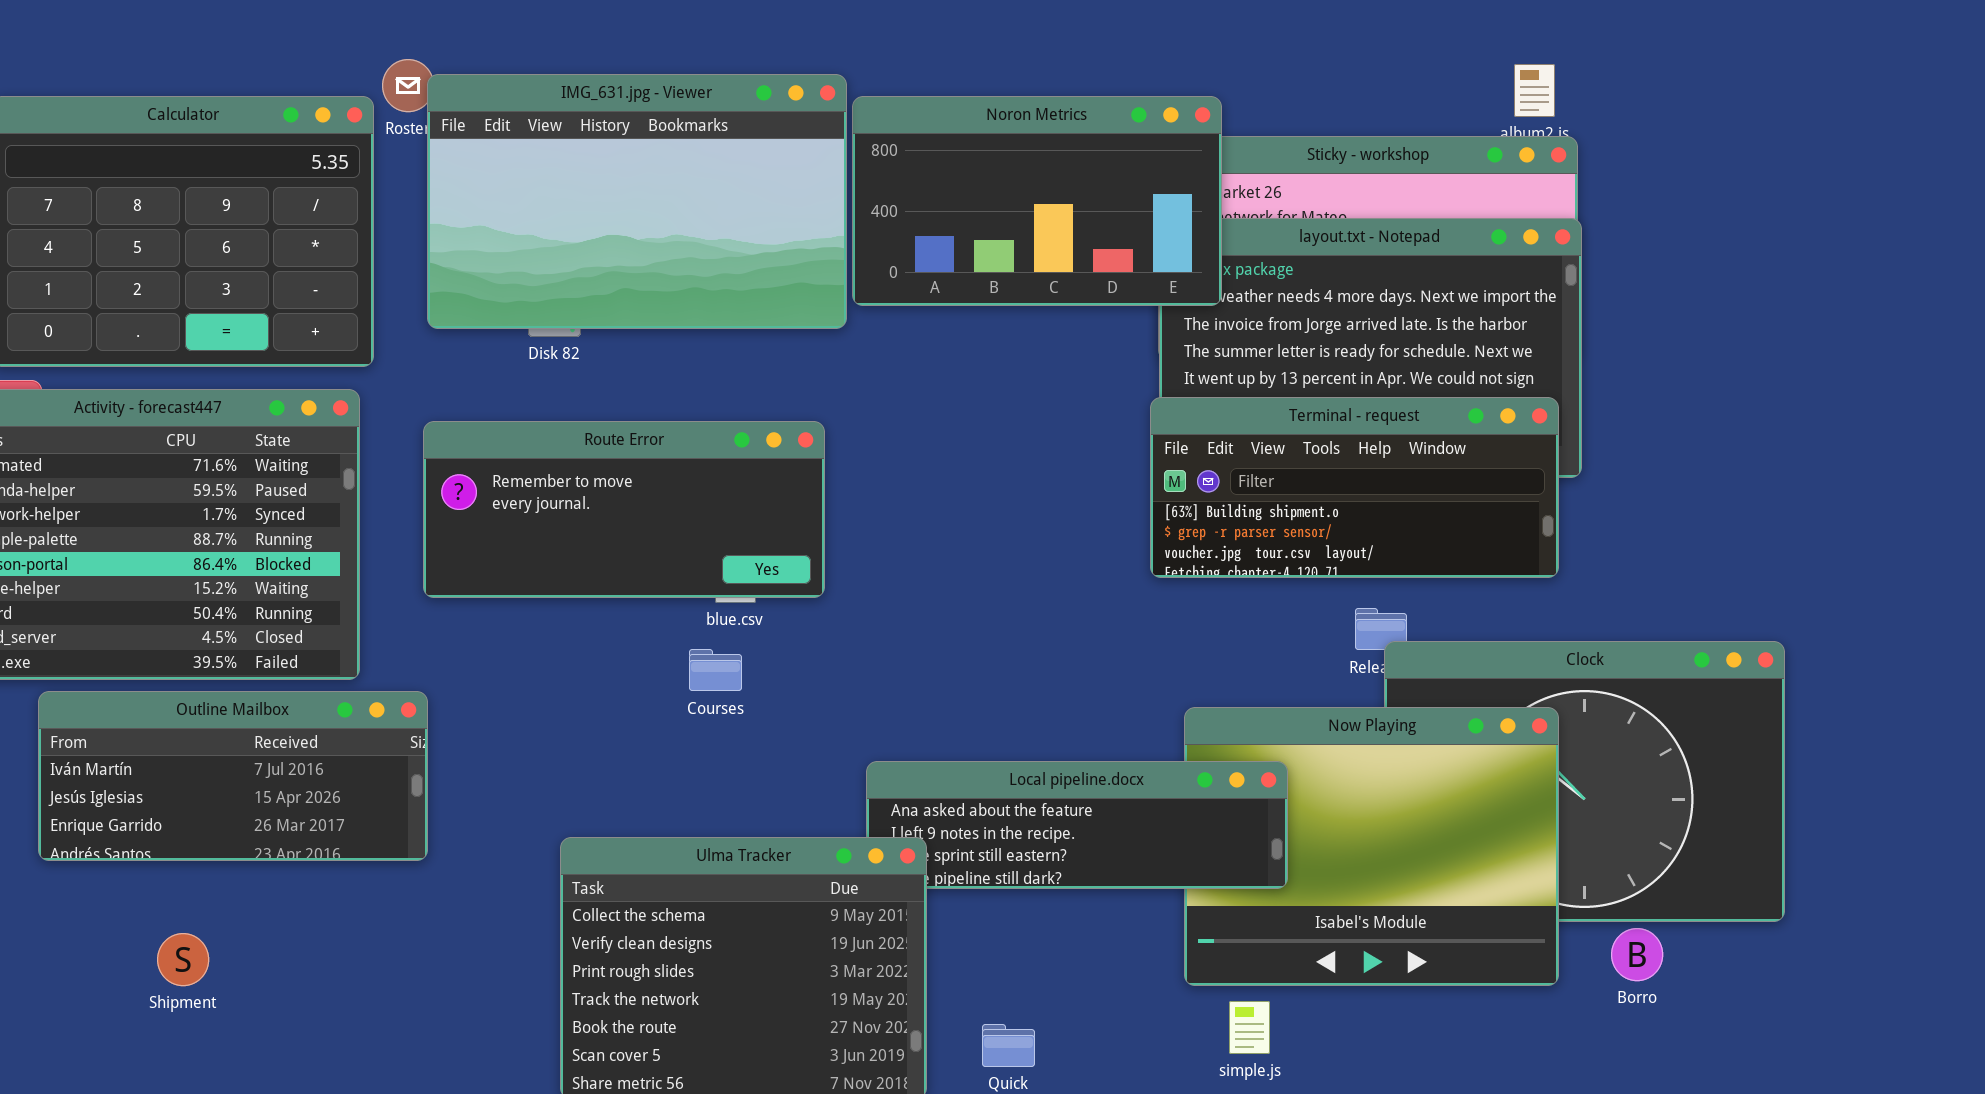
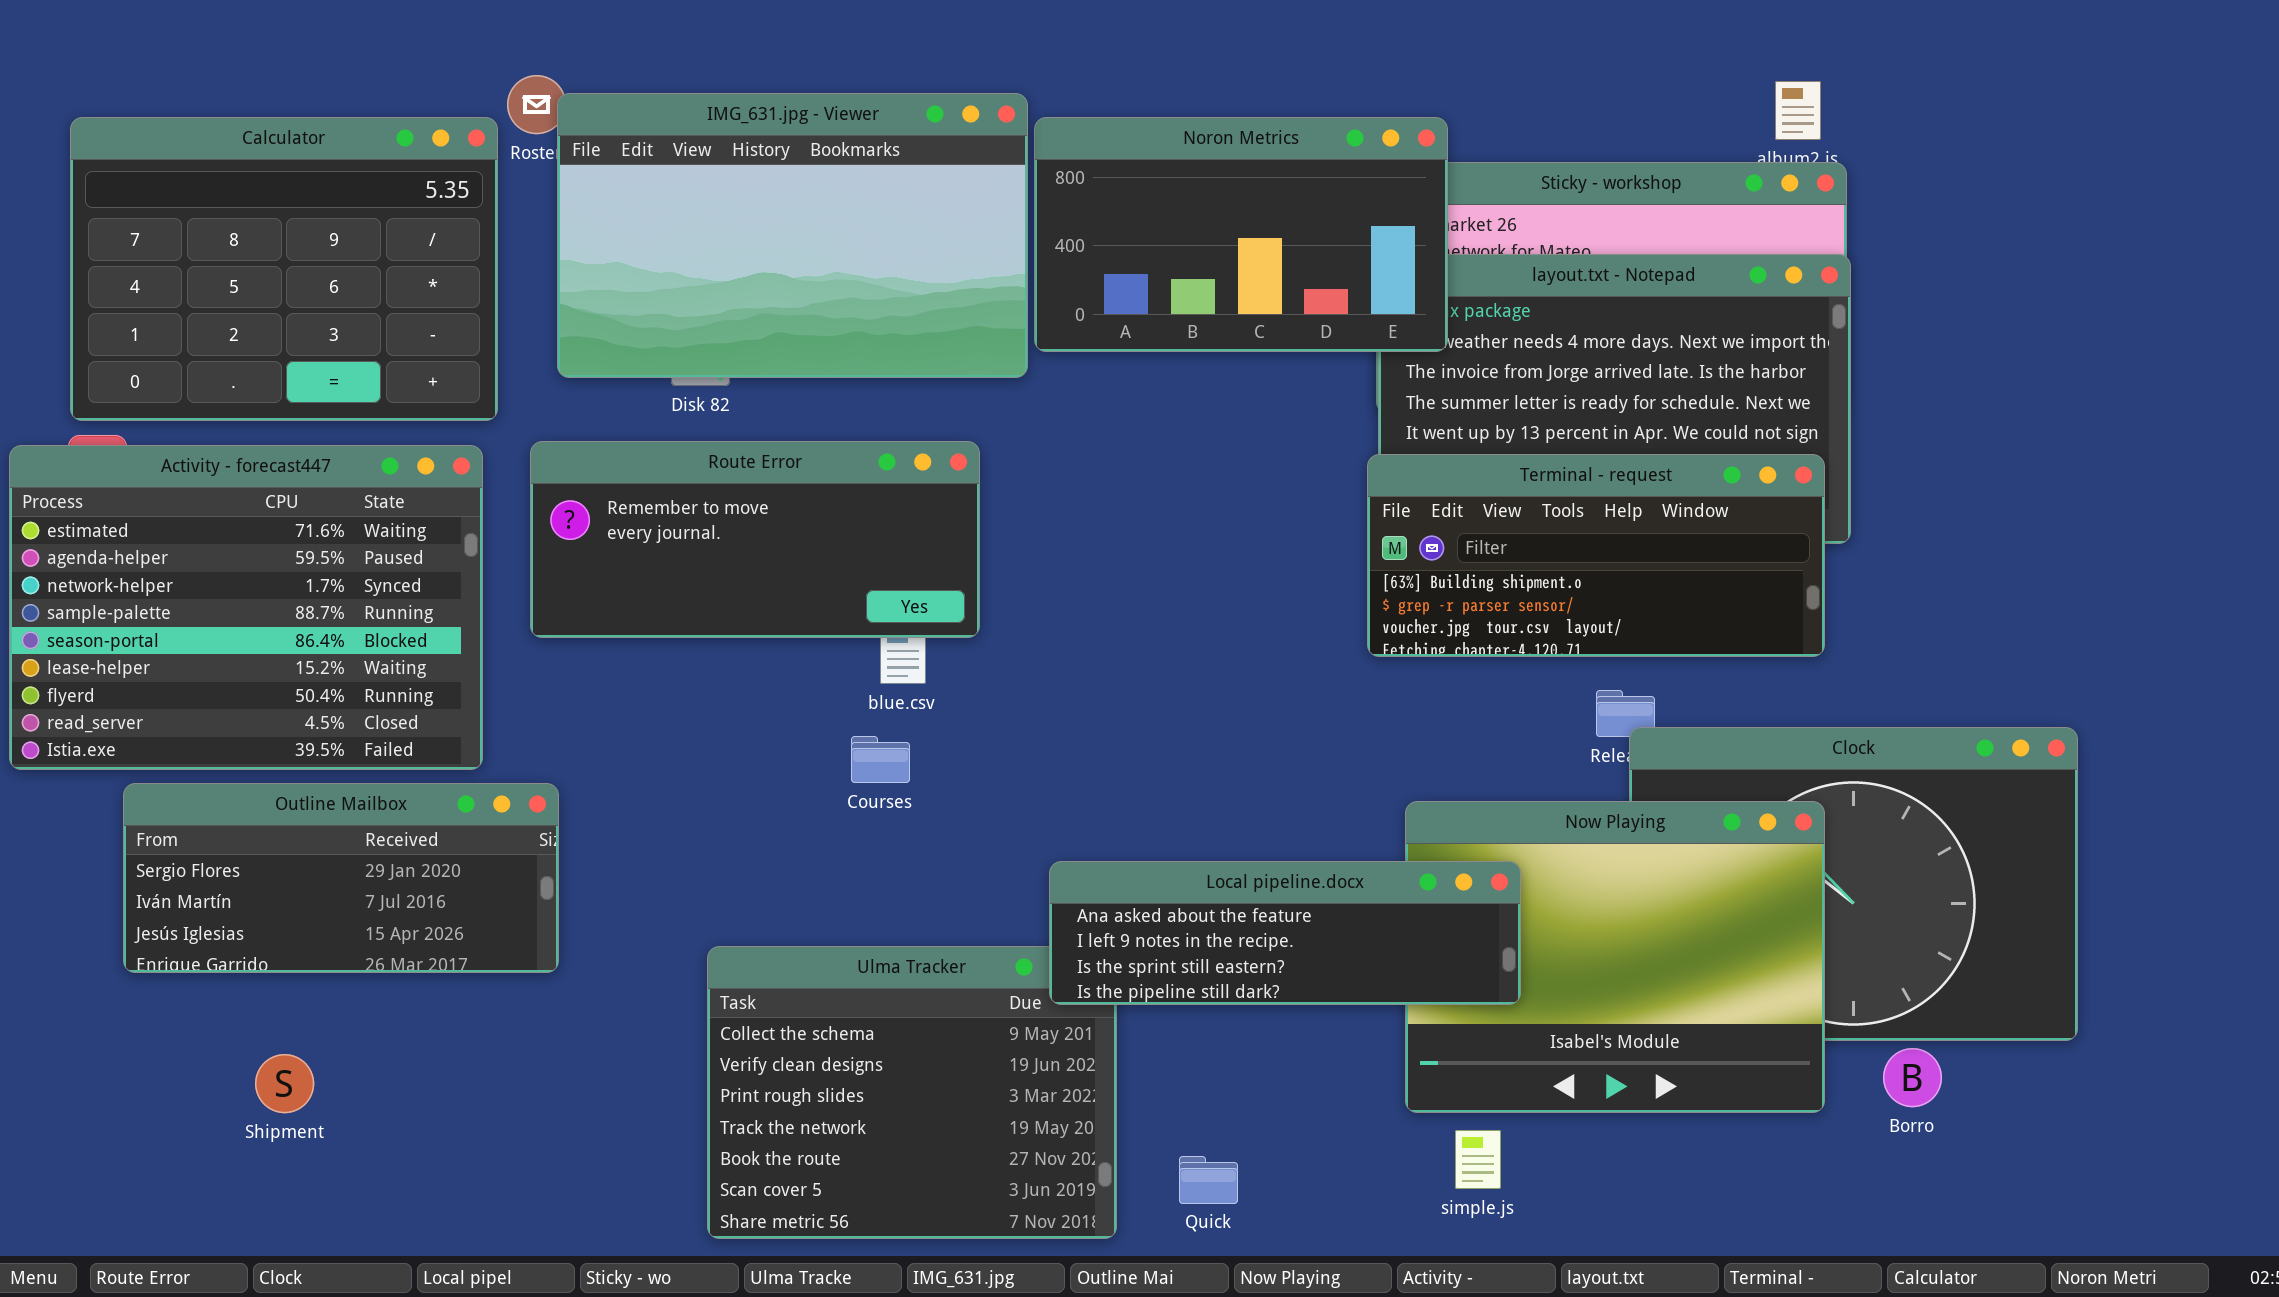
Route Error: [423,421,825,598] -> [530,441,980,638], moved
Outline Mailbox: [38,691,428,861] -> [123,783,559,973], scrolled up 1 row
Local pipeline.docx: [866,761,1288,889] -> [1049,861,1521,1005], raised

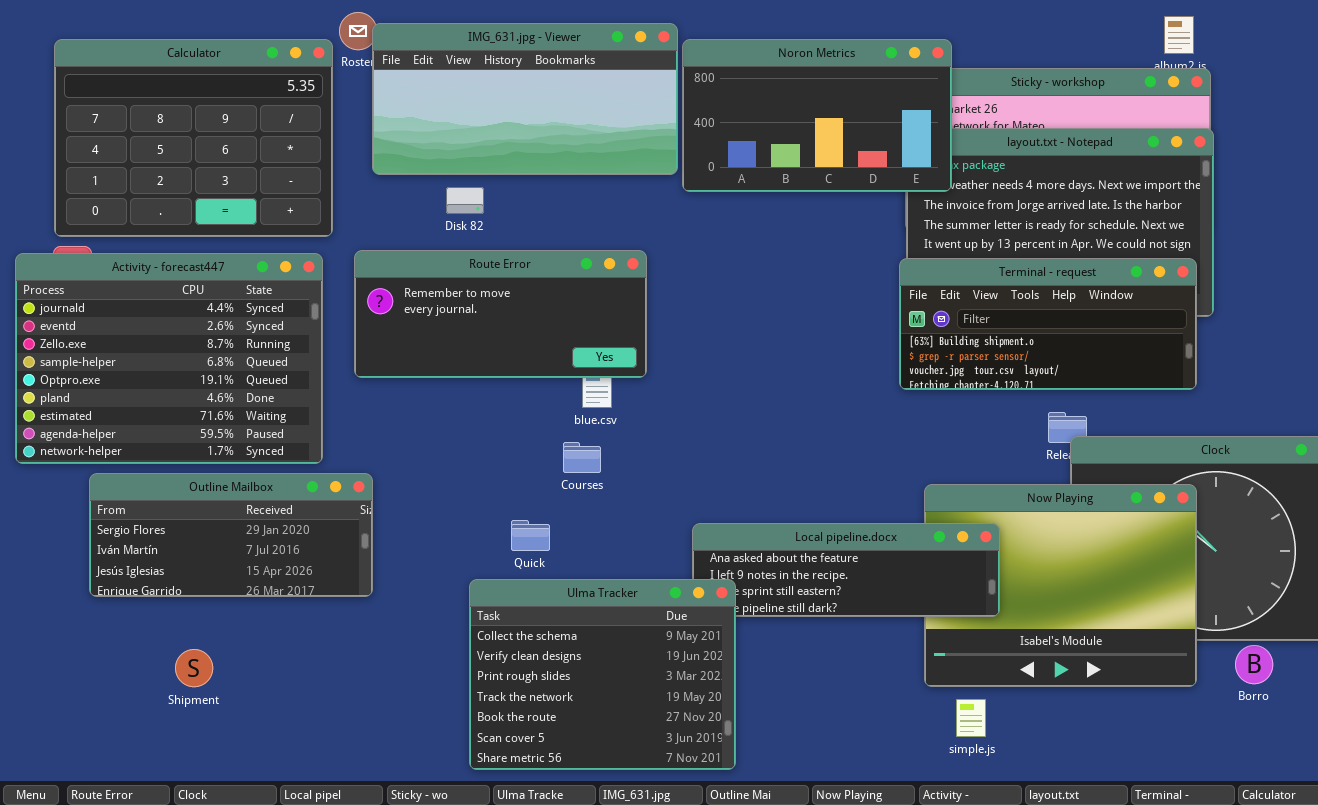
IMG_631.jpg - Viewer: [557,93,1028,378] -> [372,23,678,175], resized
Activity - forecast447: [9,445,483,770] -> [15,253,323,464], scrolled up 6 rows
Ulma Tracker: [707,946,1117,1239] -> [469,579,736,770], raised
Quick: [1179,1156,1238,1204] -> [511,520,550,551], moved

